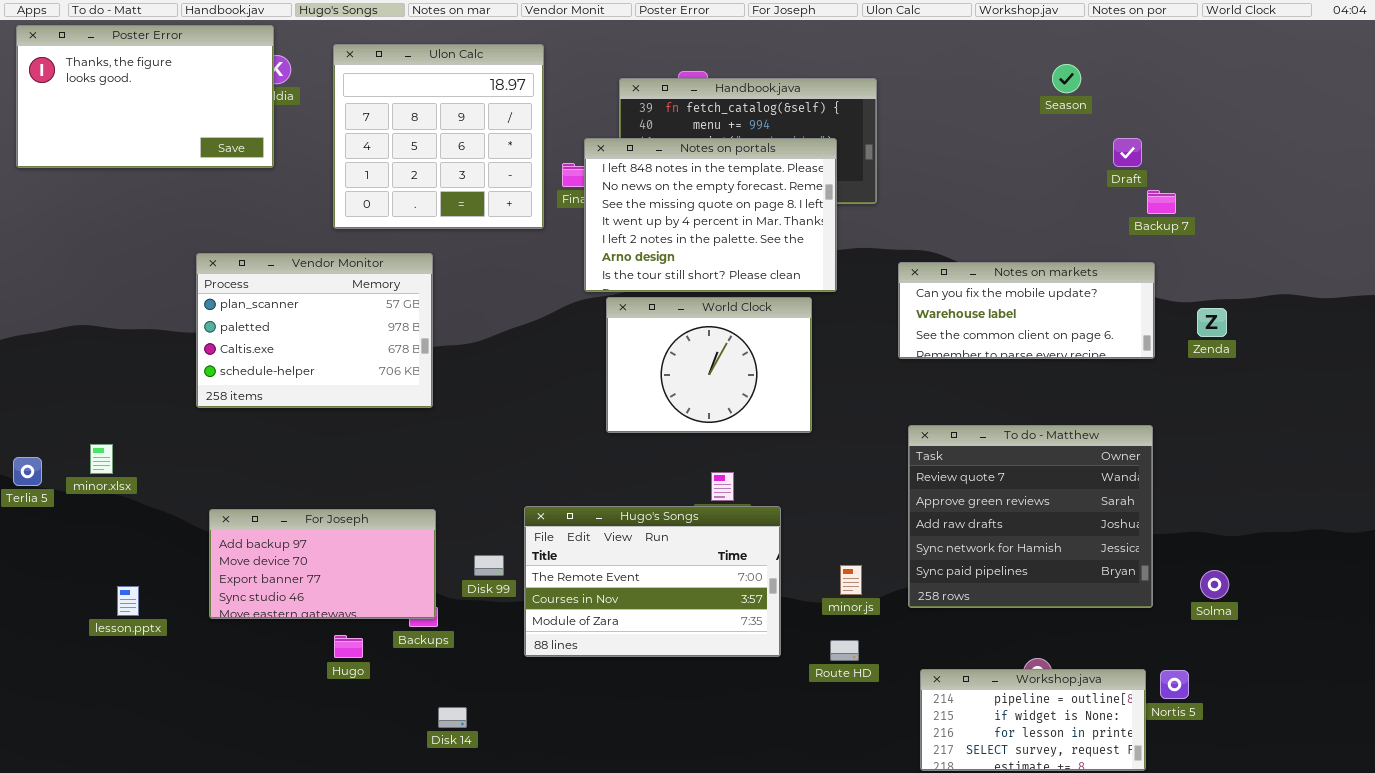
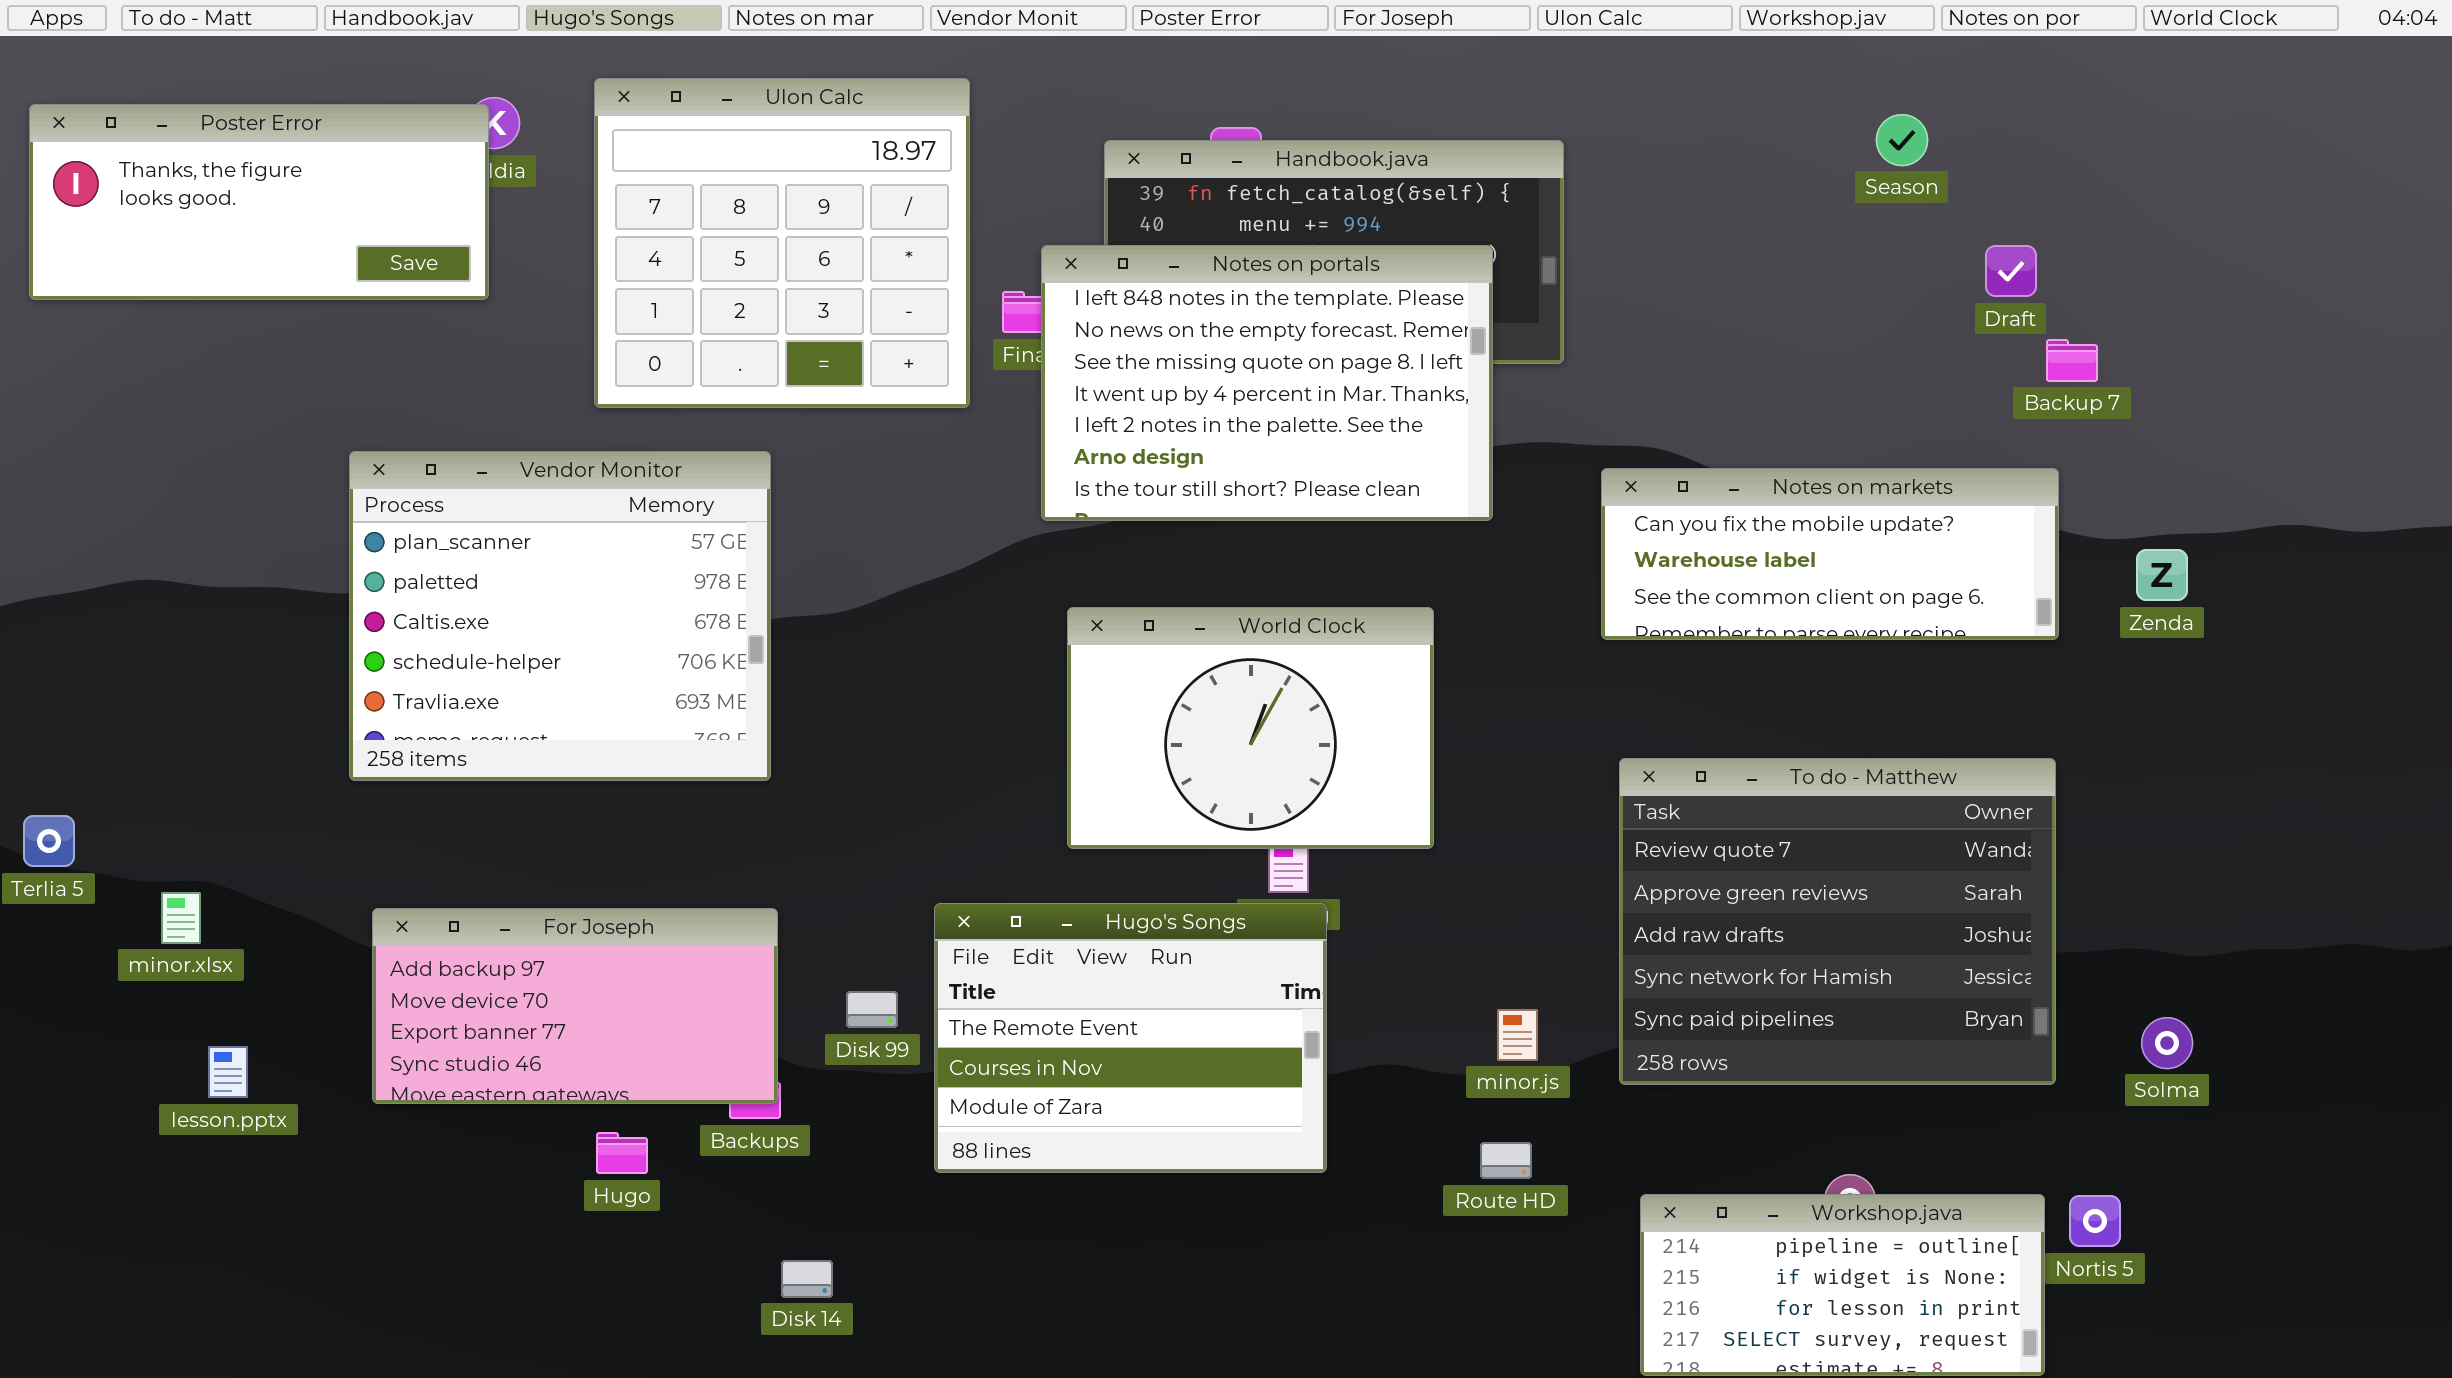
Poster Error: [16,25,274,168] -> [29,104,489,300], resized
Vendor Monitor: [196,253,433,408] -> [349,451,771,781], resized
World Clock: [606,297,812,433] -> [1067,607,1434,849], moved
minor.xlsx: [90,444,113,474] -> [161,892,201,944], moved
Hugo's Songs: [524,506,781,657] -> [934,903,1327,1173], resized

